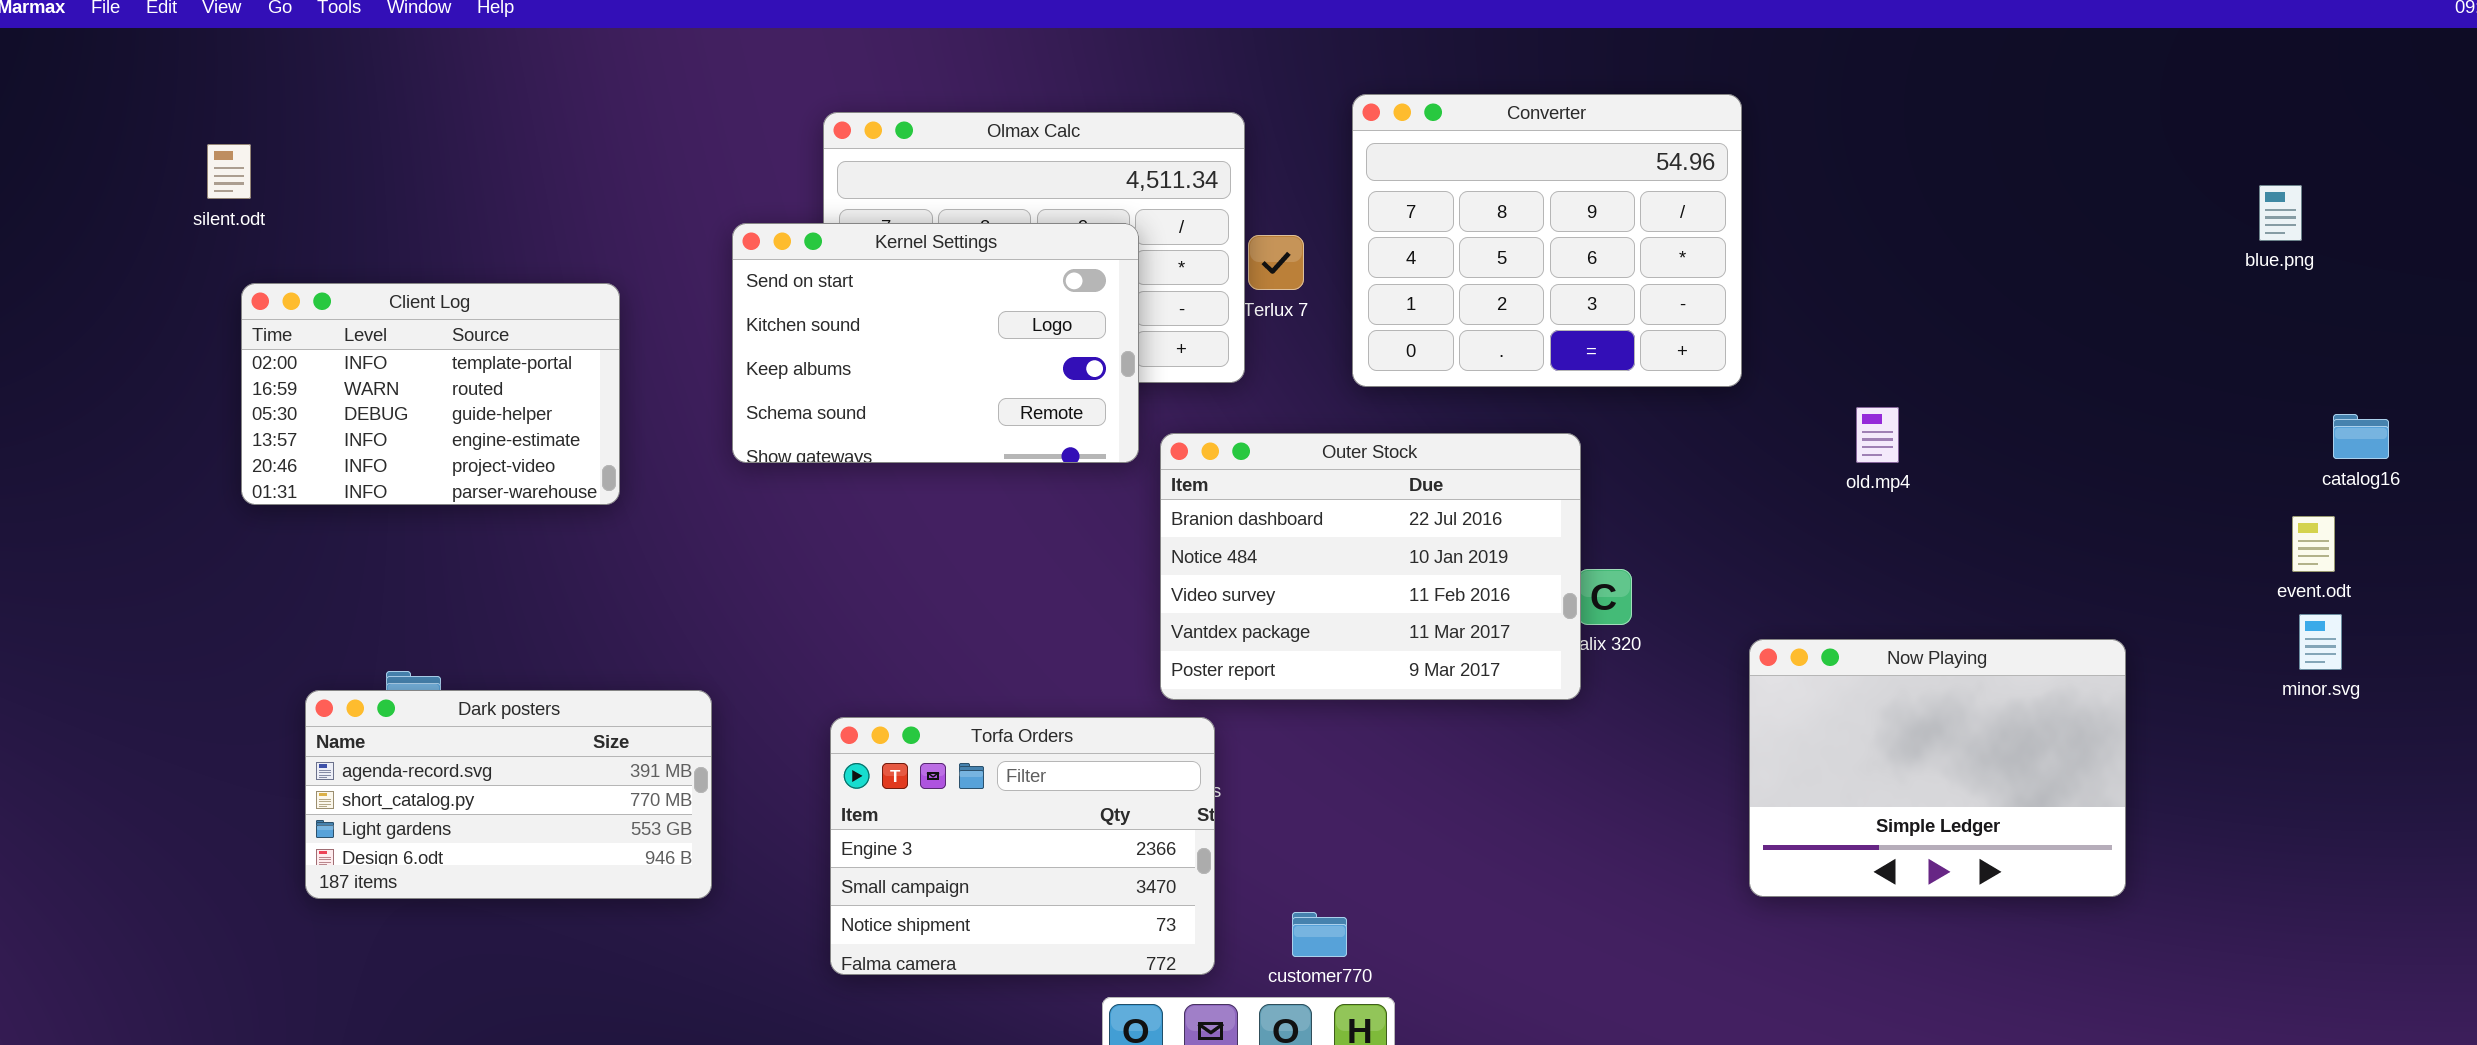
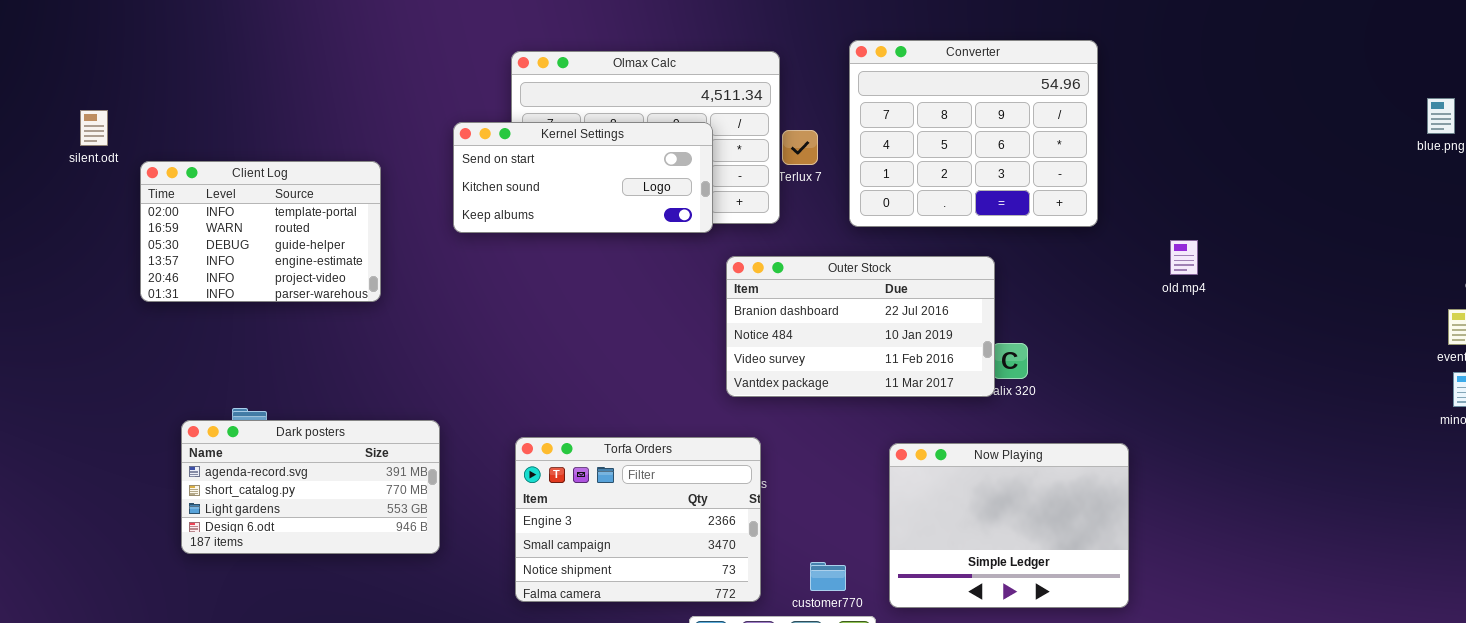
silent.odt: [207,144,251,199] -> [80,110,108,146], moved
Kernel Settings: [732,223,1139,463] -> [453,122,713,233], resized
Outer Stock: [1160,433,1581,700] -> [726,256,995,397], resized
Now Playing: [1749,639,2126,897] -> [889,443,1129,608], moved

